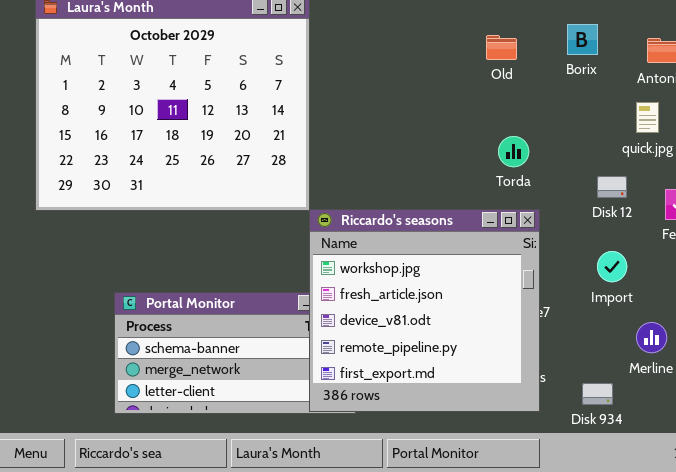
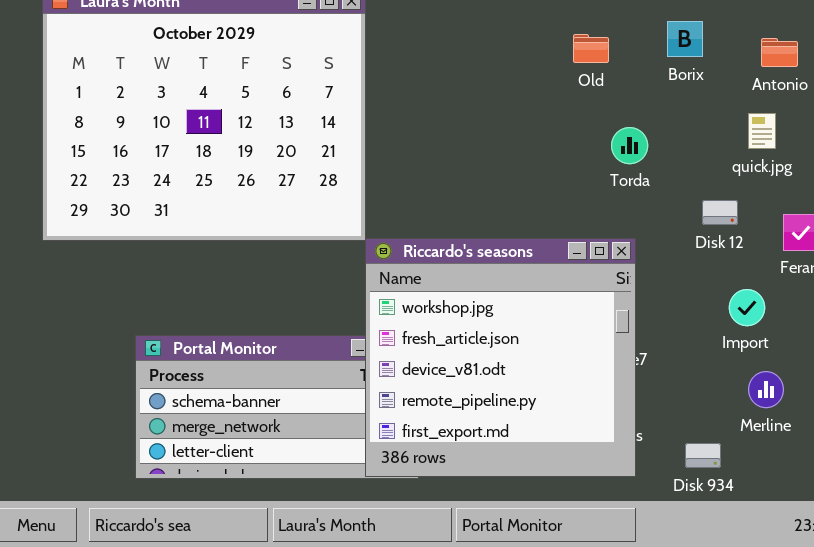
Torda: [498,136,529,167] -> [611,127,648,164], moved
Import: [597,251,627,282] -> [729,289,765,326], moved

